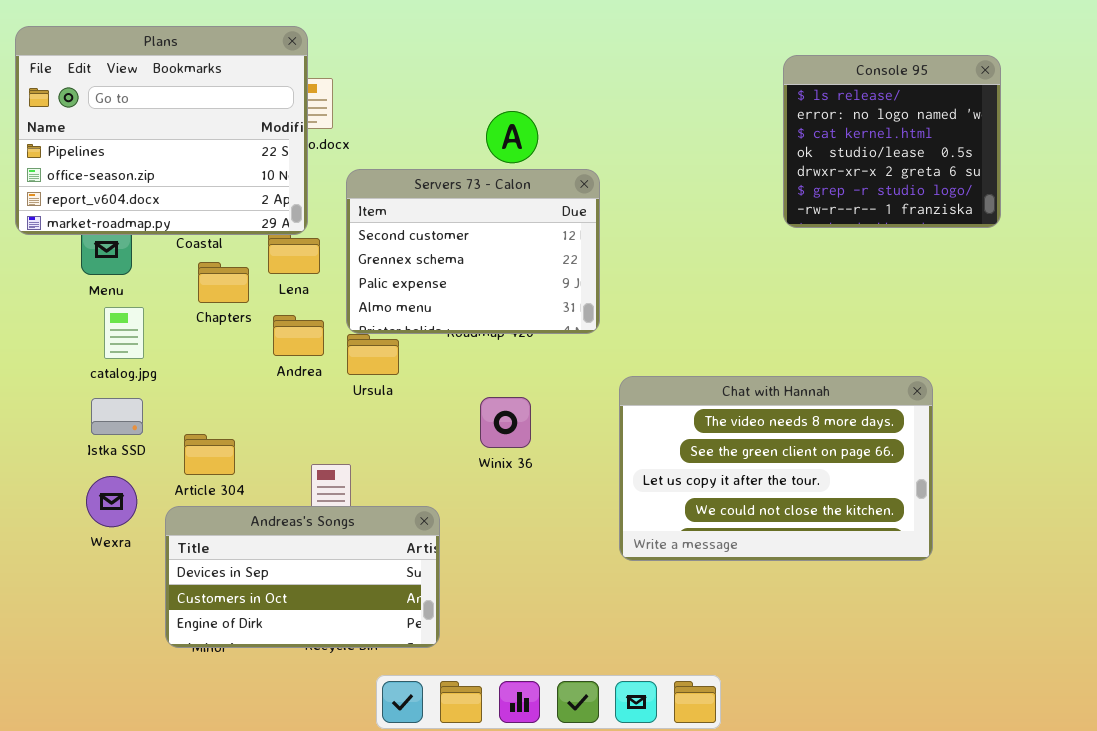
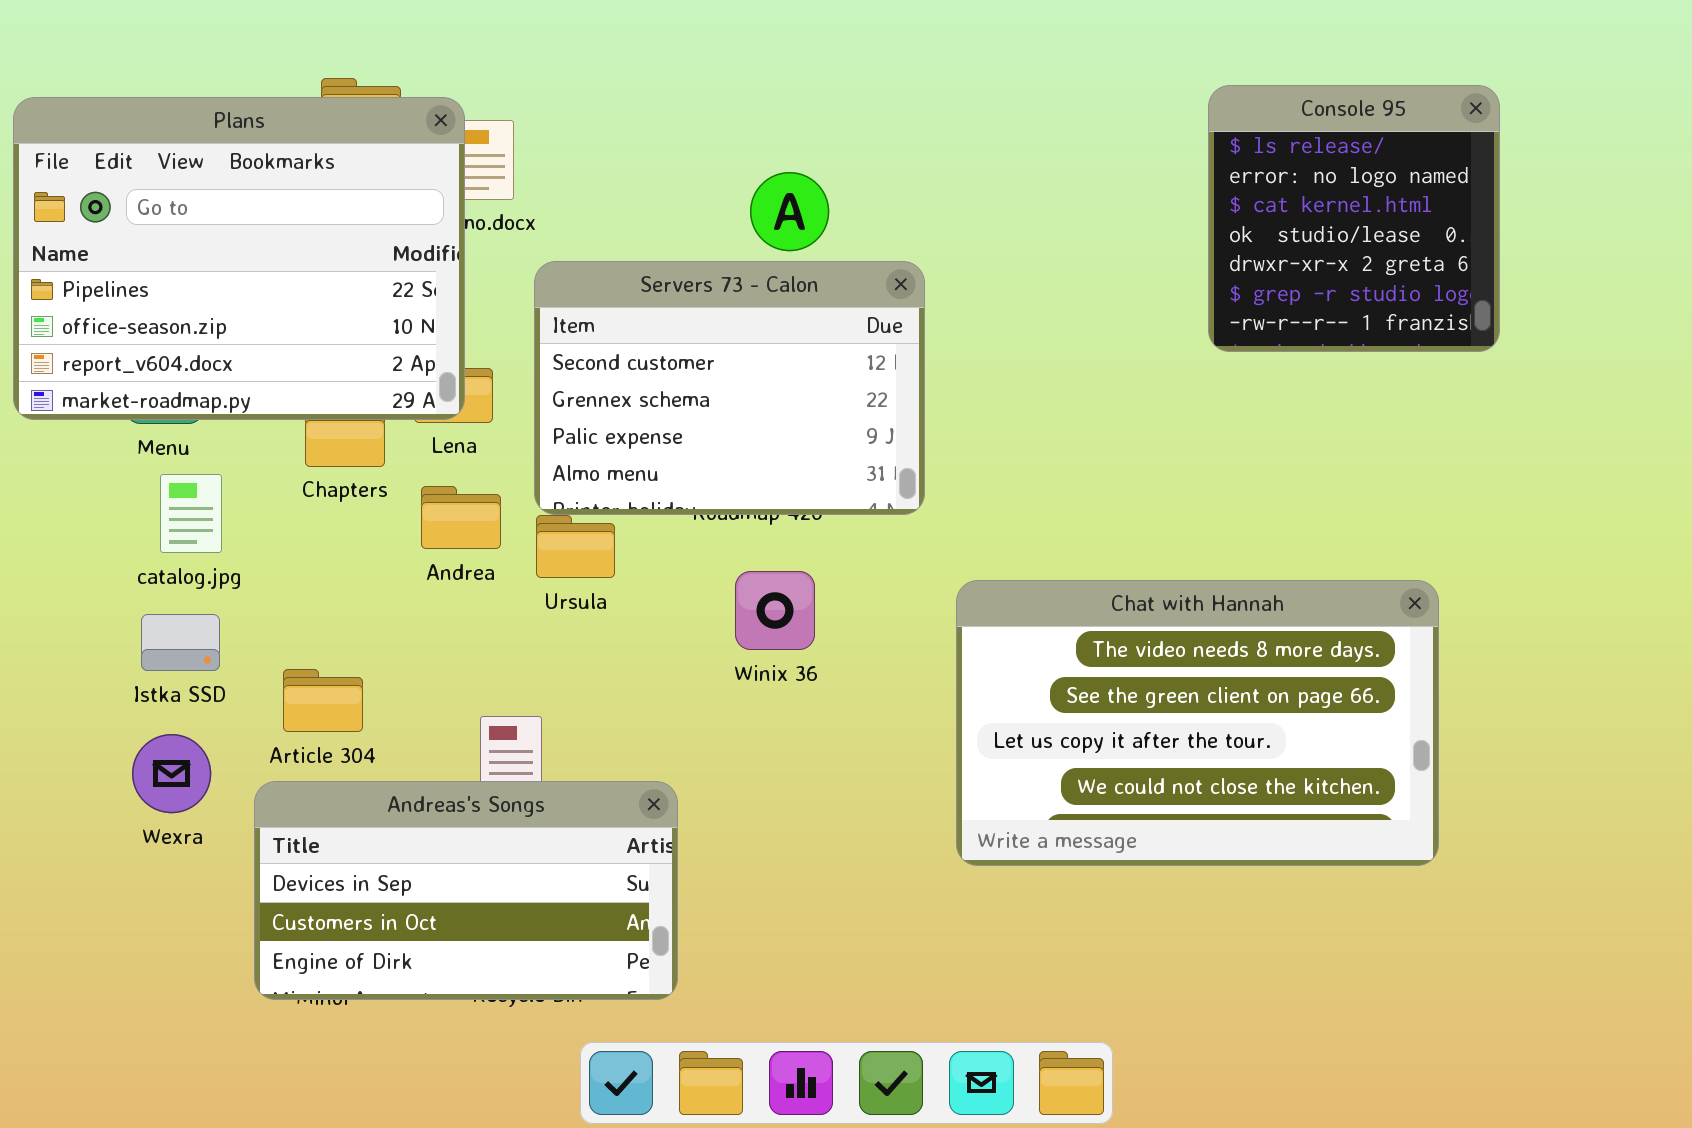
Plans: [15,26,308,235] -> [13,97,465,420], moved
Console 95: [783,55,1001,228] -> [1208,85,1500,352], resized
Winix 36: [480,397,531,448] -> [735,571,815,650], moved

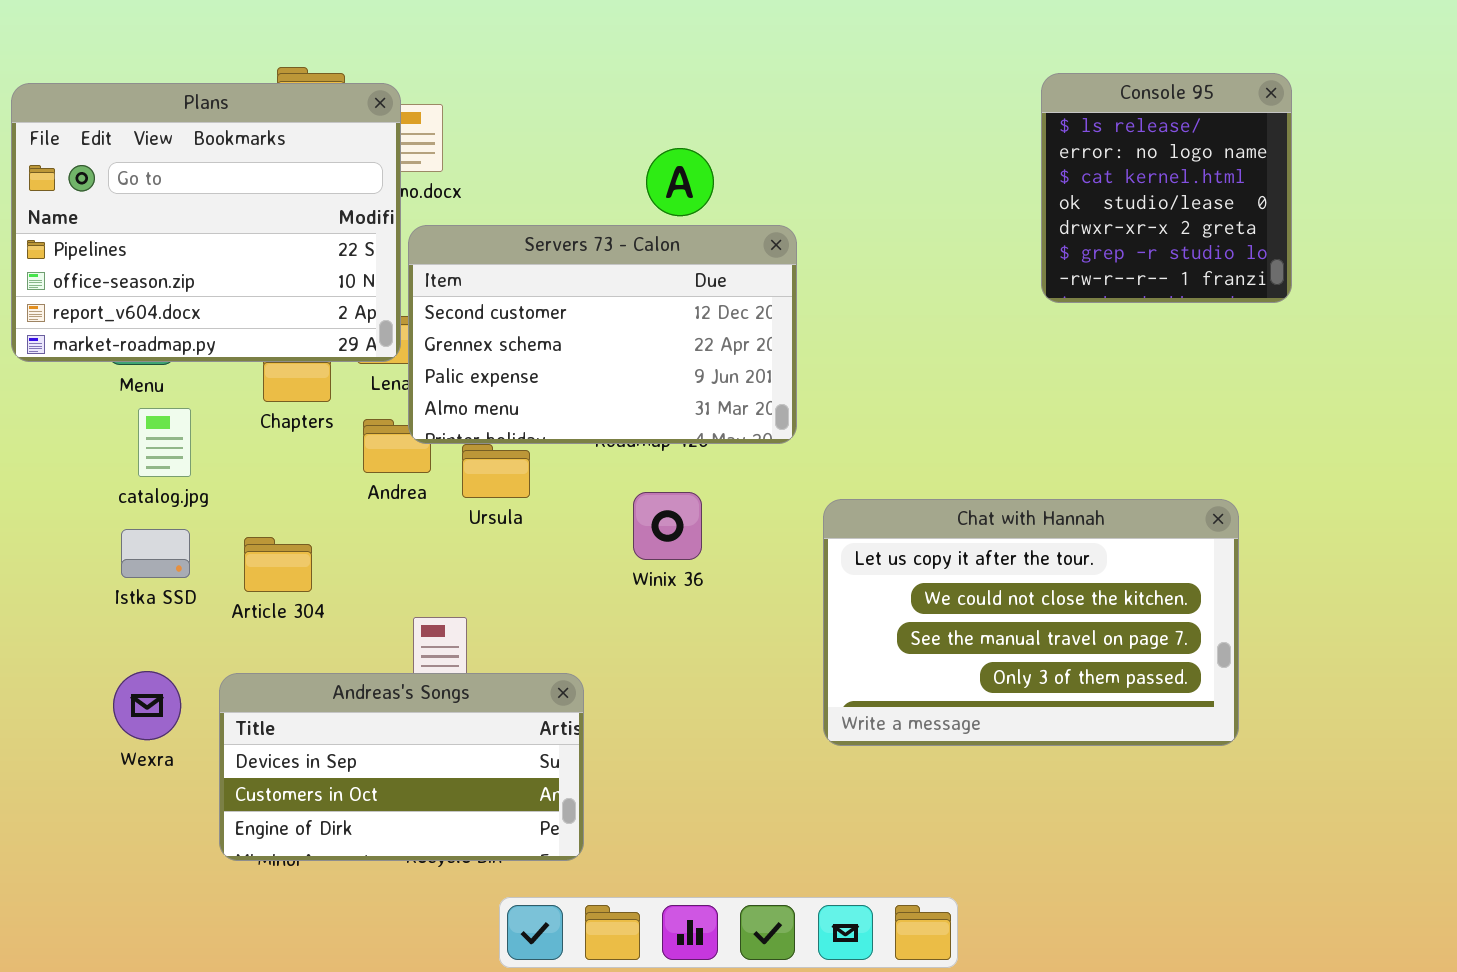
Servers 73 - Calon: [534,261,925,515] -> [408,225,797,444], resized
Chat with Hannah: [956,580,1439,866] -> [823,499,1239,746], scrolled down 2 rows
Article 304: [283,669,363,732] -> [244,537,312,592], moved
Wexra: [132,734,211,813] -> [113,671,181,740], moved

